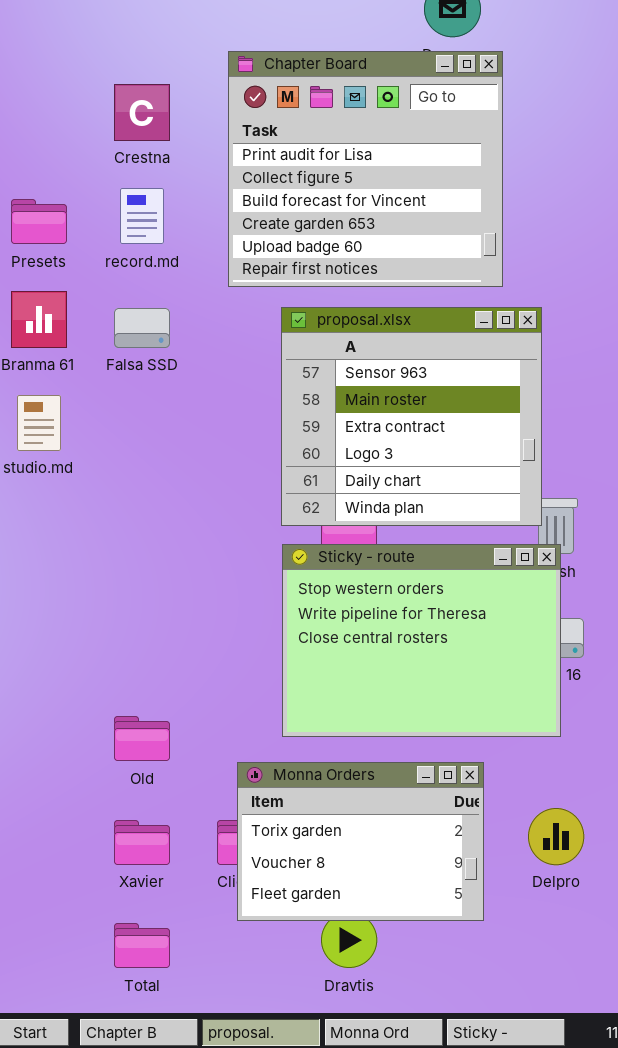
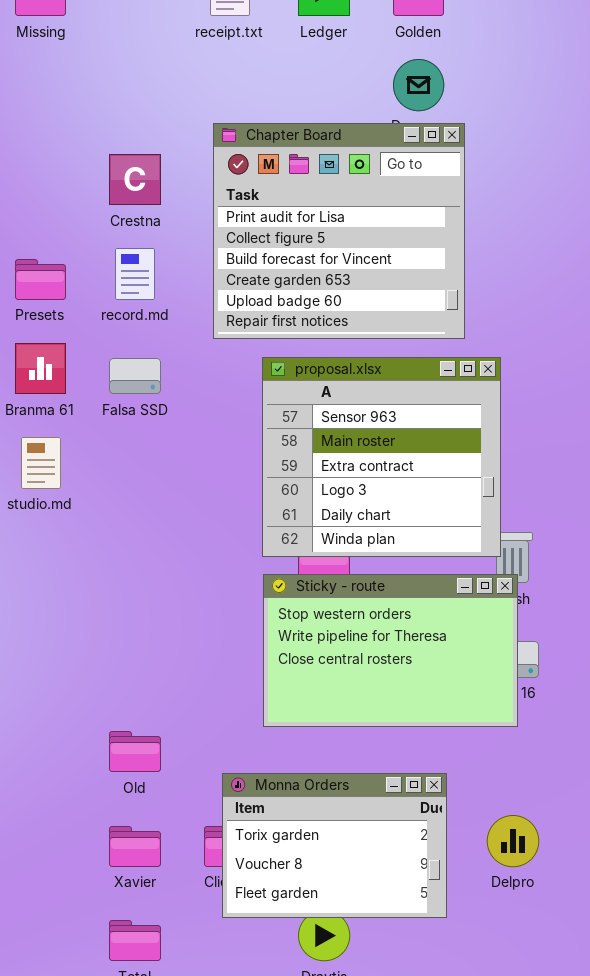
Sticky - route: [282,544,561,737] -> [263,574,518,727], resized

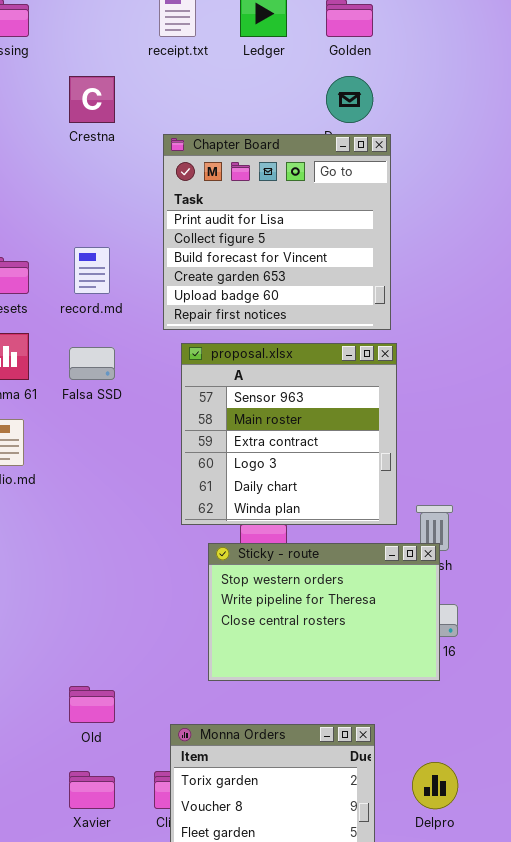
Crestna: [109,154,161,205] -> [69,76,115,123], moved
proposal.xlsx: [262,357,501,557] -> [181,343,397,525], moved

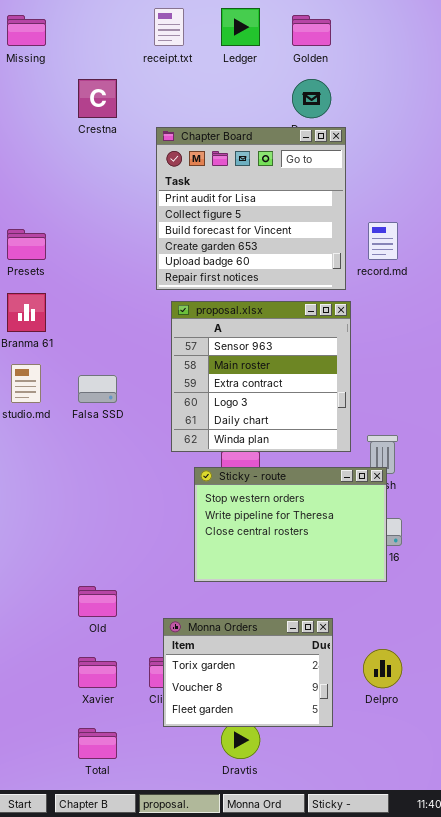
record.md: [74,247,110,294] -> [368,222,398,260], moved
Falsa SSD: [69,347,115,380] -> [78,375,117,403], moved

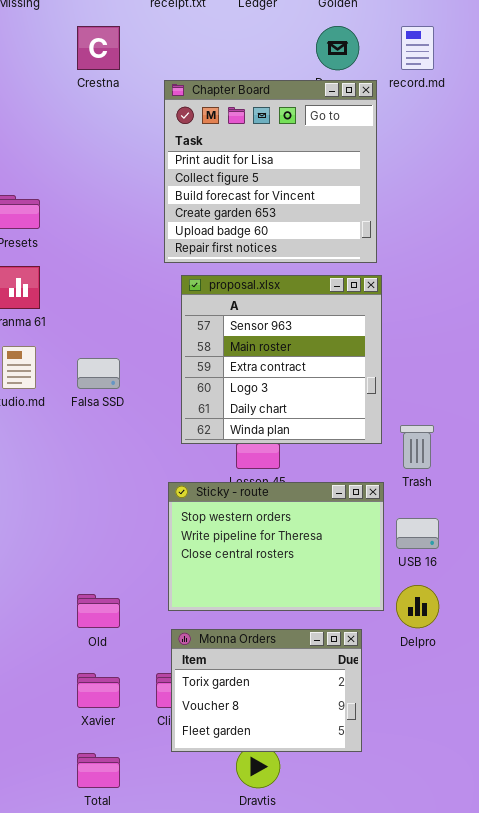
record.md: [368,222,398,260] -> [401,26,434,70], moved
Sticky - route: [194,467,387,582] -> [168,482,384,611], moved
Delpro: [363,649,402,688] -> [396,585,439,628], moved

